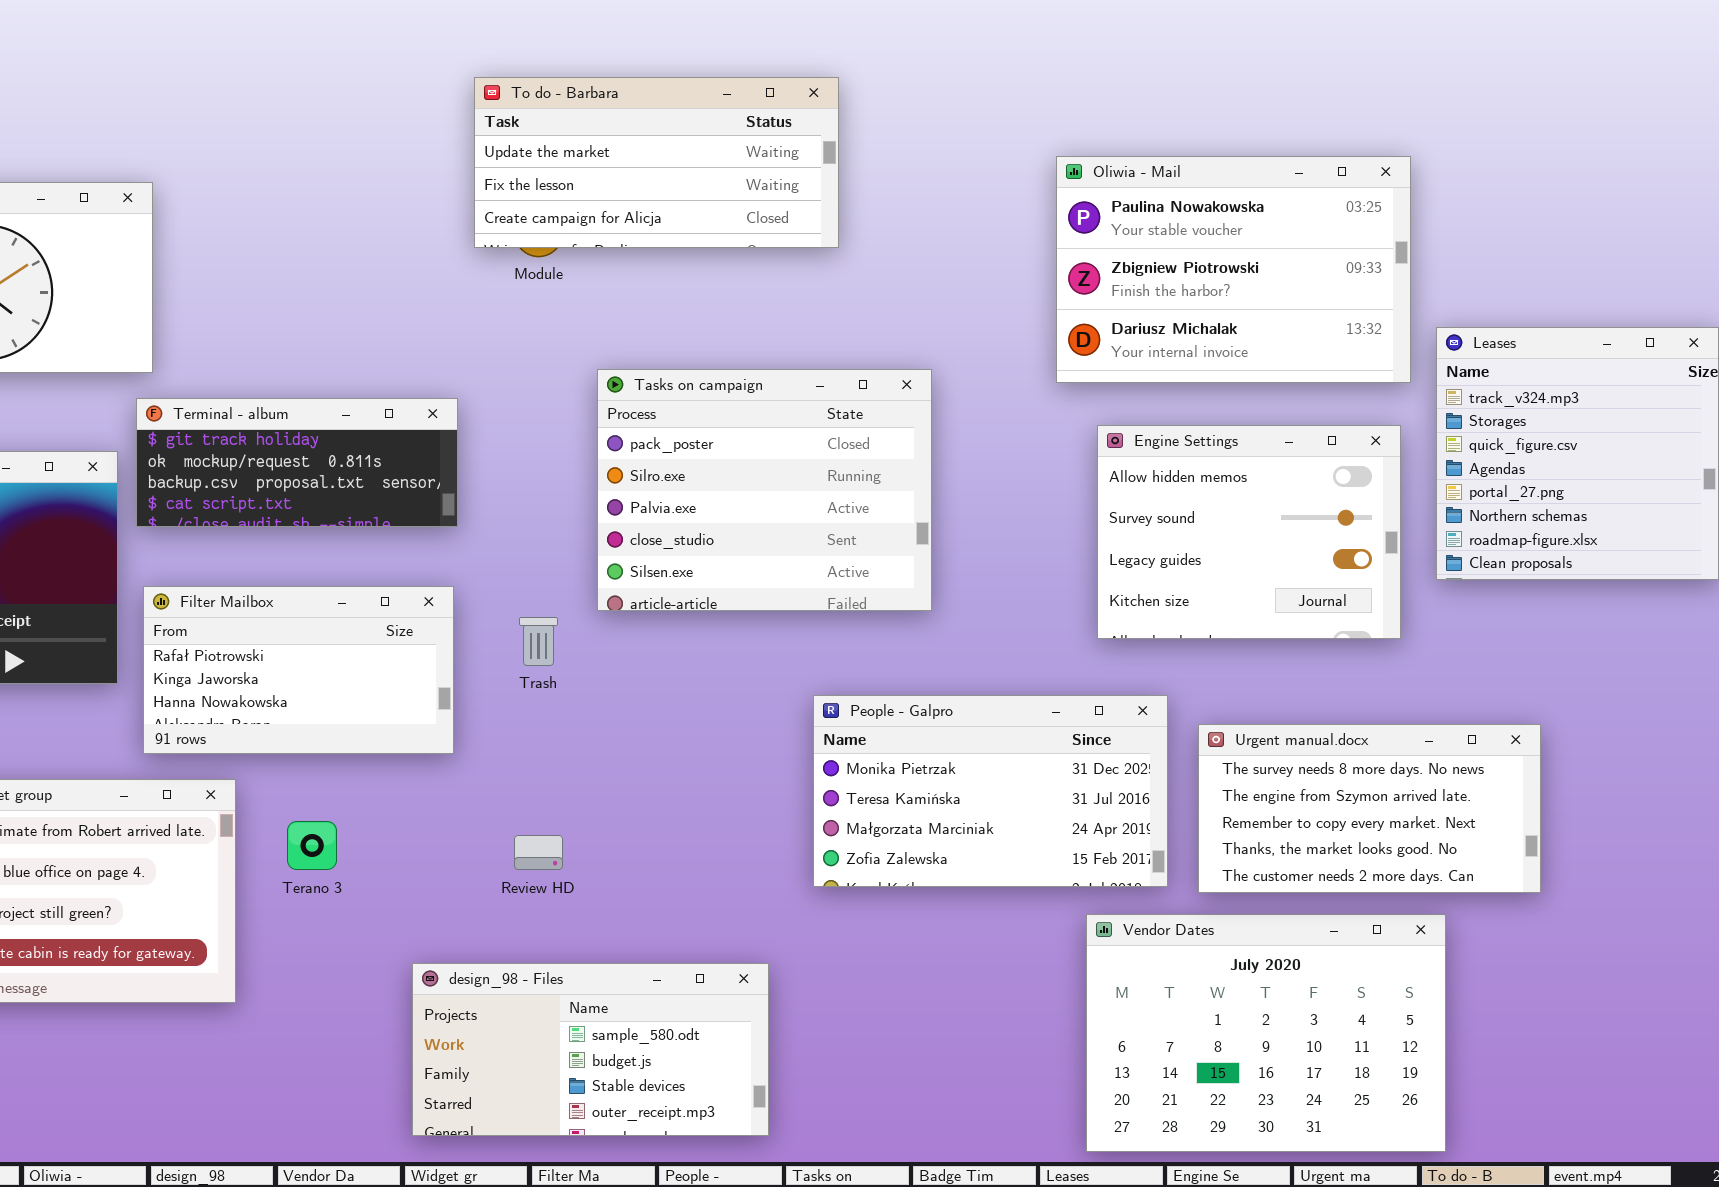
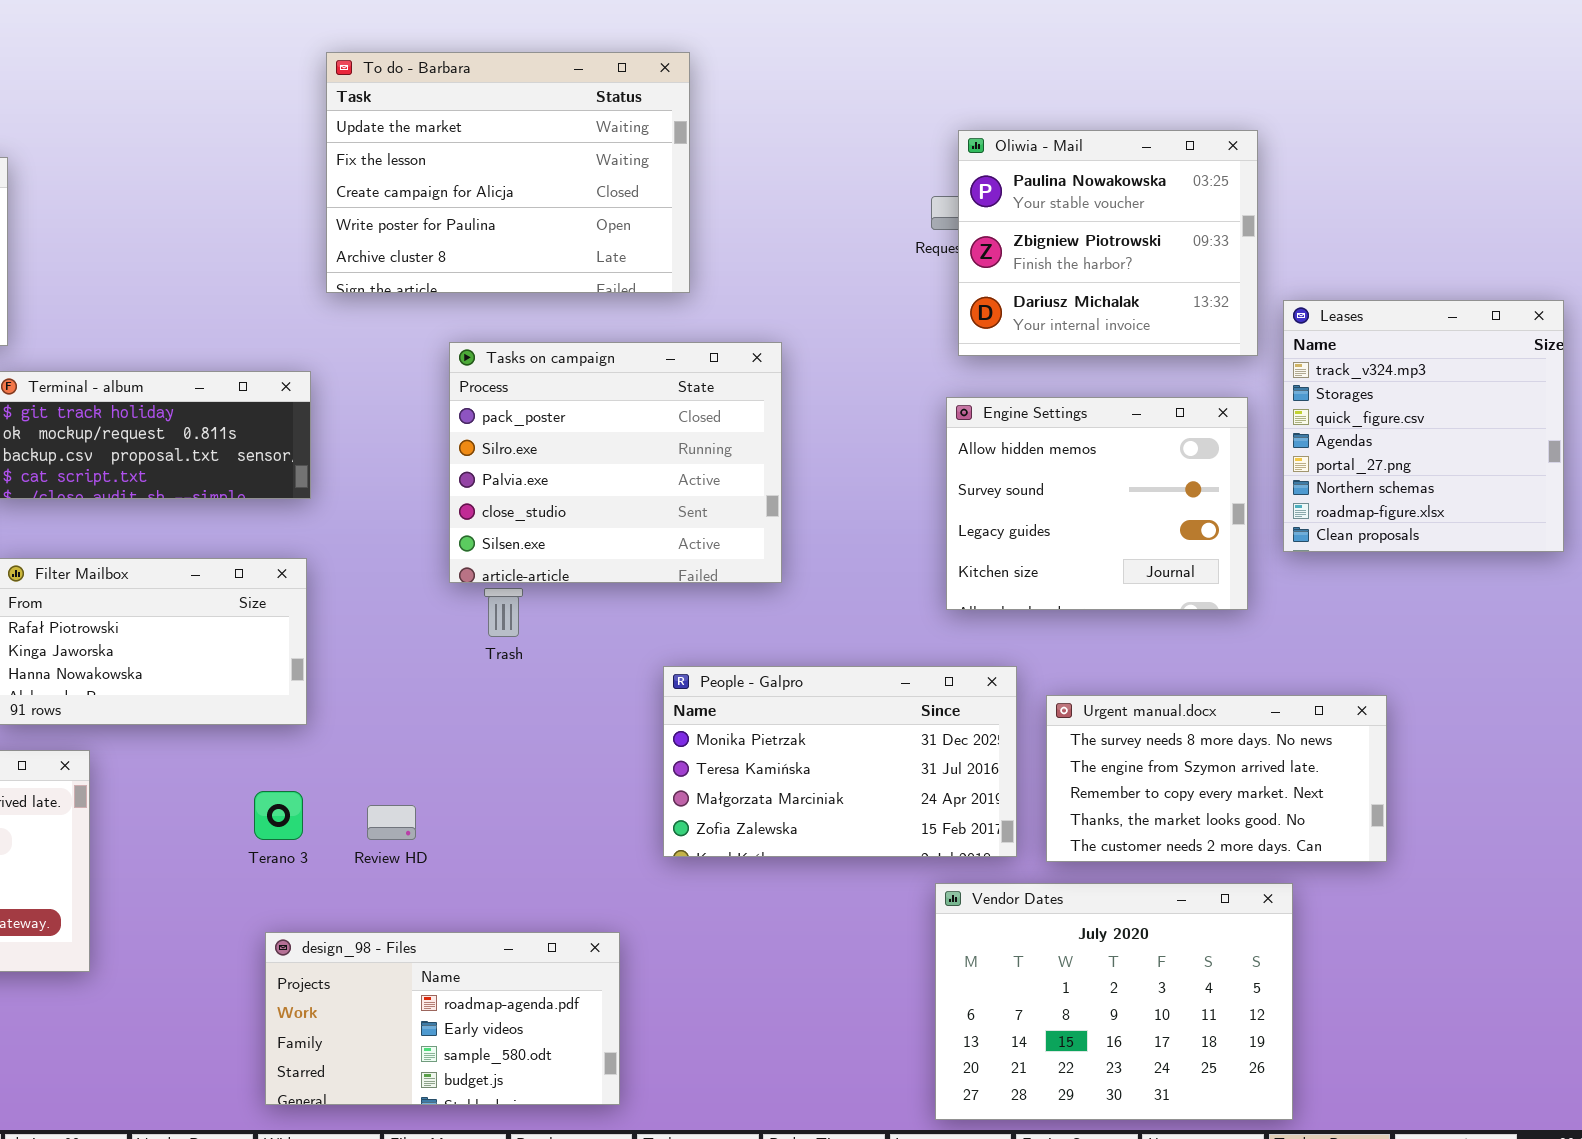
To do - Barbara: [474,77,839,248] -> [326,52,690,293], resized
Oliwia - Mail: [1056,156,1411,383] -> [958,130,1258,356], resized
Trash: [519,617,558,666] -> [484,588,523,637], moved
Terano 3: [287,821,337,870] -> [254,791,303,840], moved
design_98 - Files: [412,963,769,1136] -> [265,932,620,1105], scrolled up 2 rows

